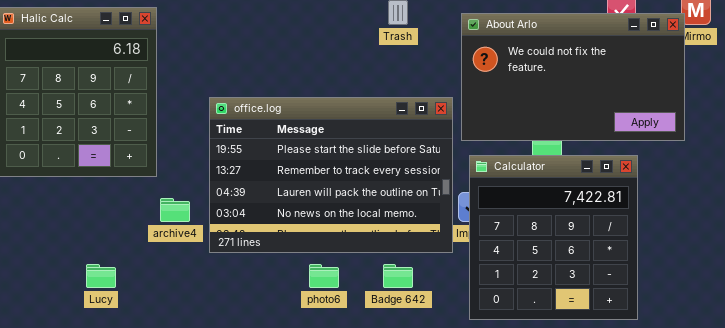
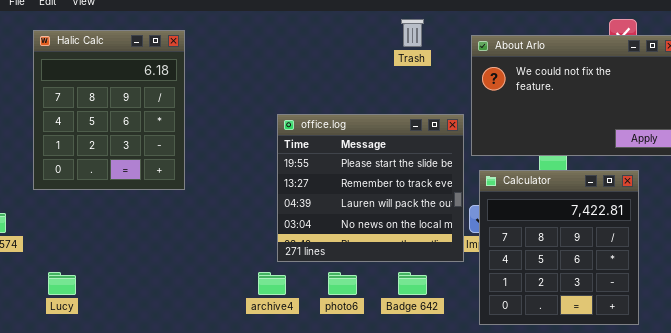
office.log: [209,97,453,253] -> [277,114,464,262], resized
archive4: [160,198,190,222] -> [258,272,286,295], moved
Lucy: [86,264,116,288] -> [48,272,76,295], moved

